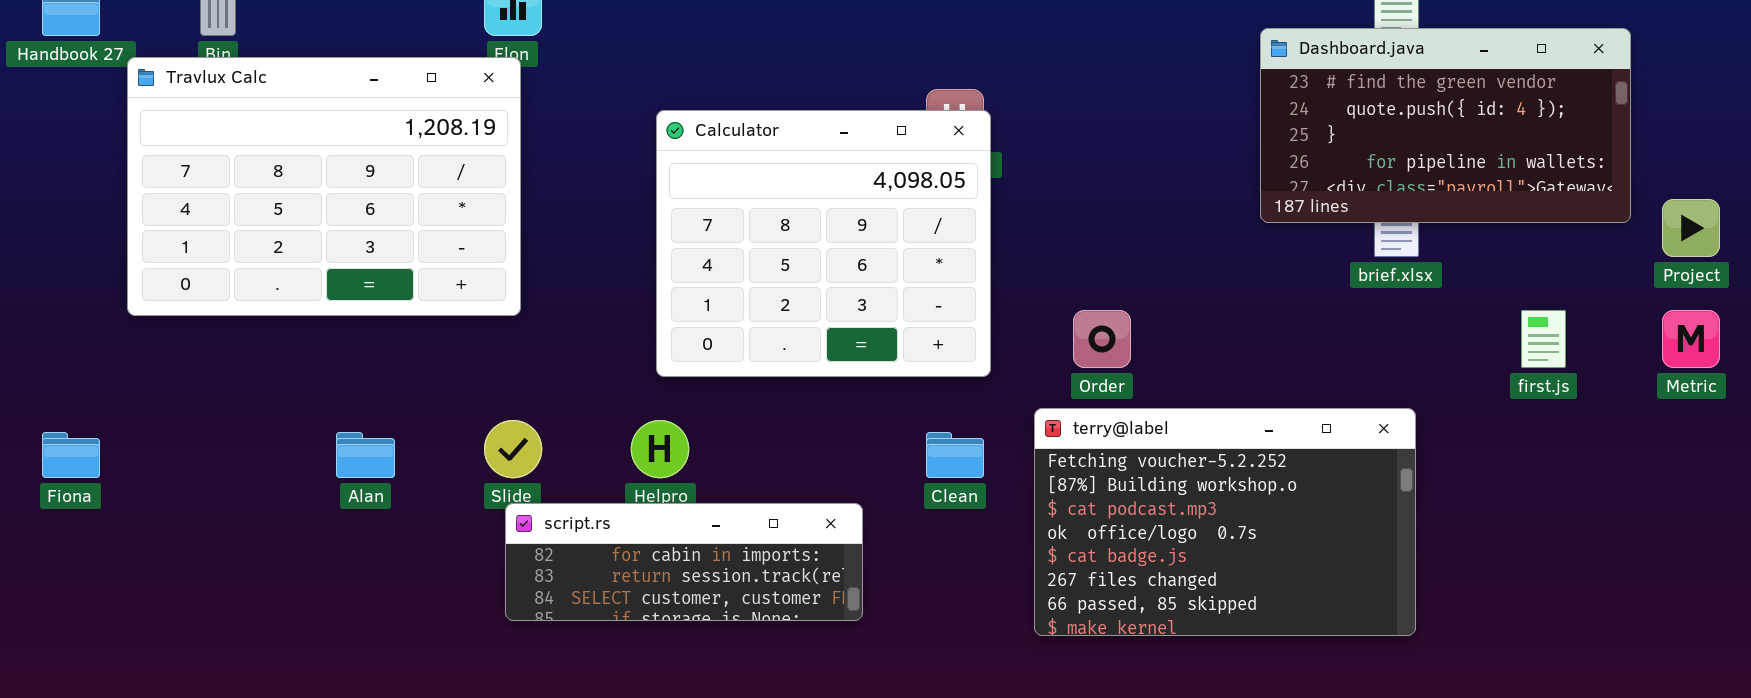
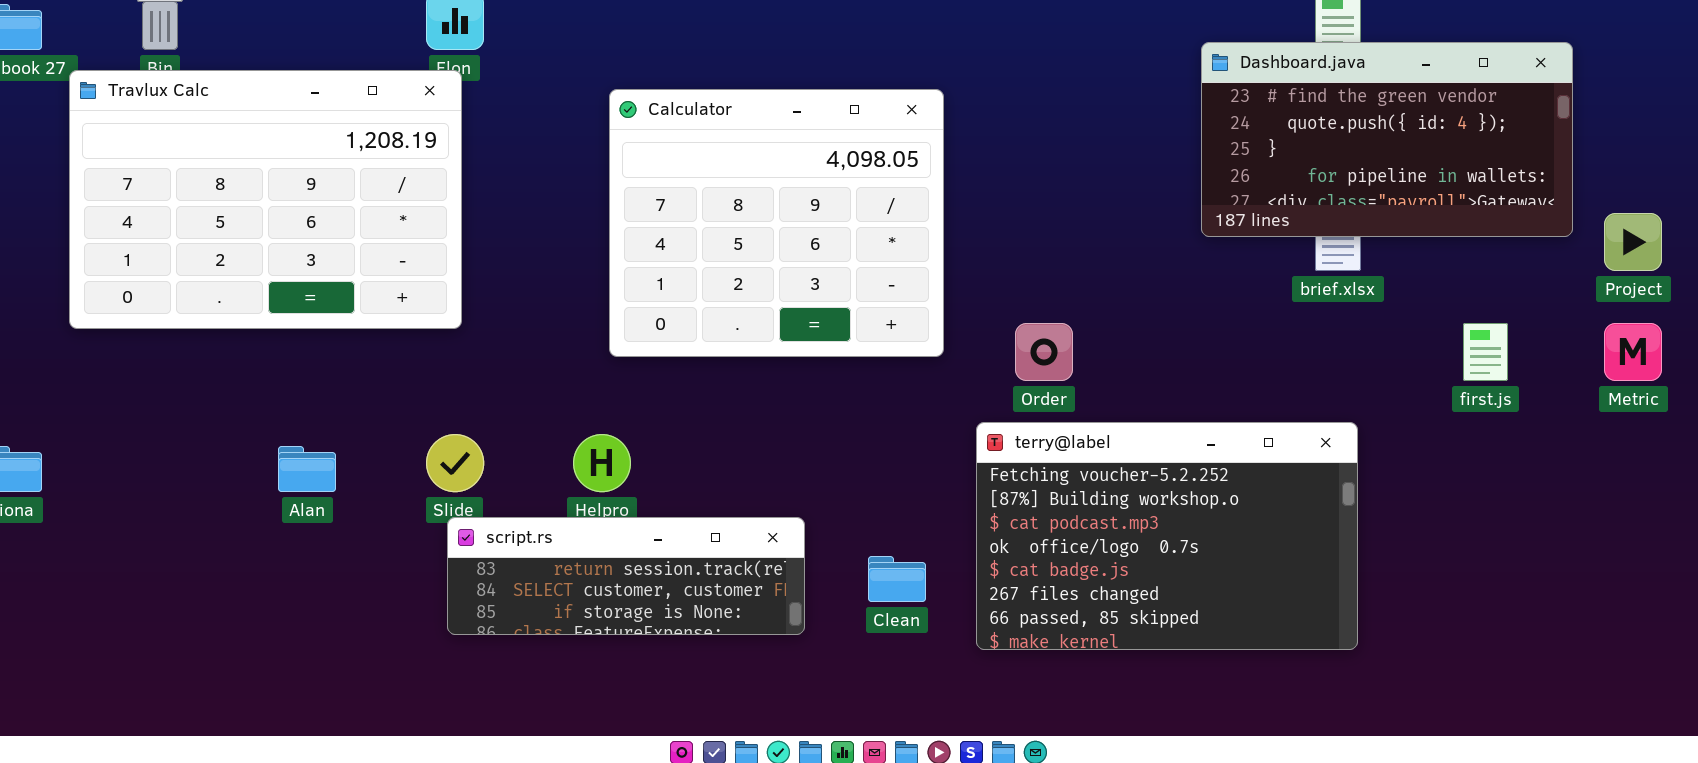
Calculator: [656,110,991,377] -> [609,89,944,357], moved
Clean: [926,432,984,478] -> [868,556,926,602], moved
script.rs: [505,503,863,621] -> [447,517,805,635], scrolled down 1 row

